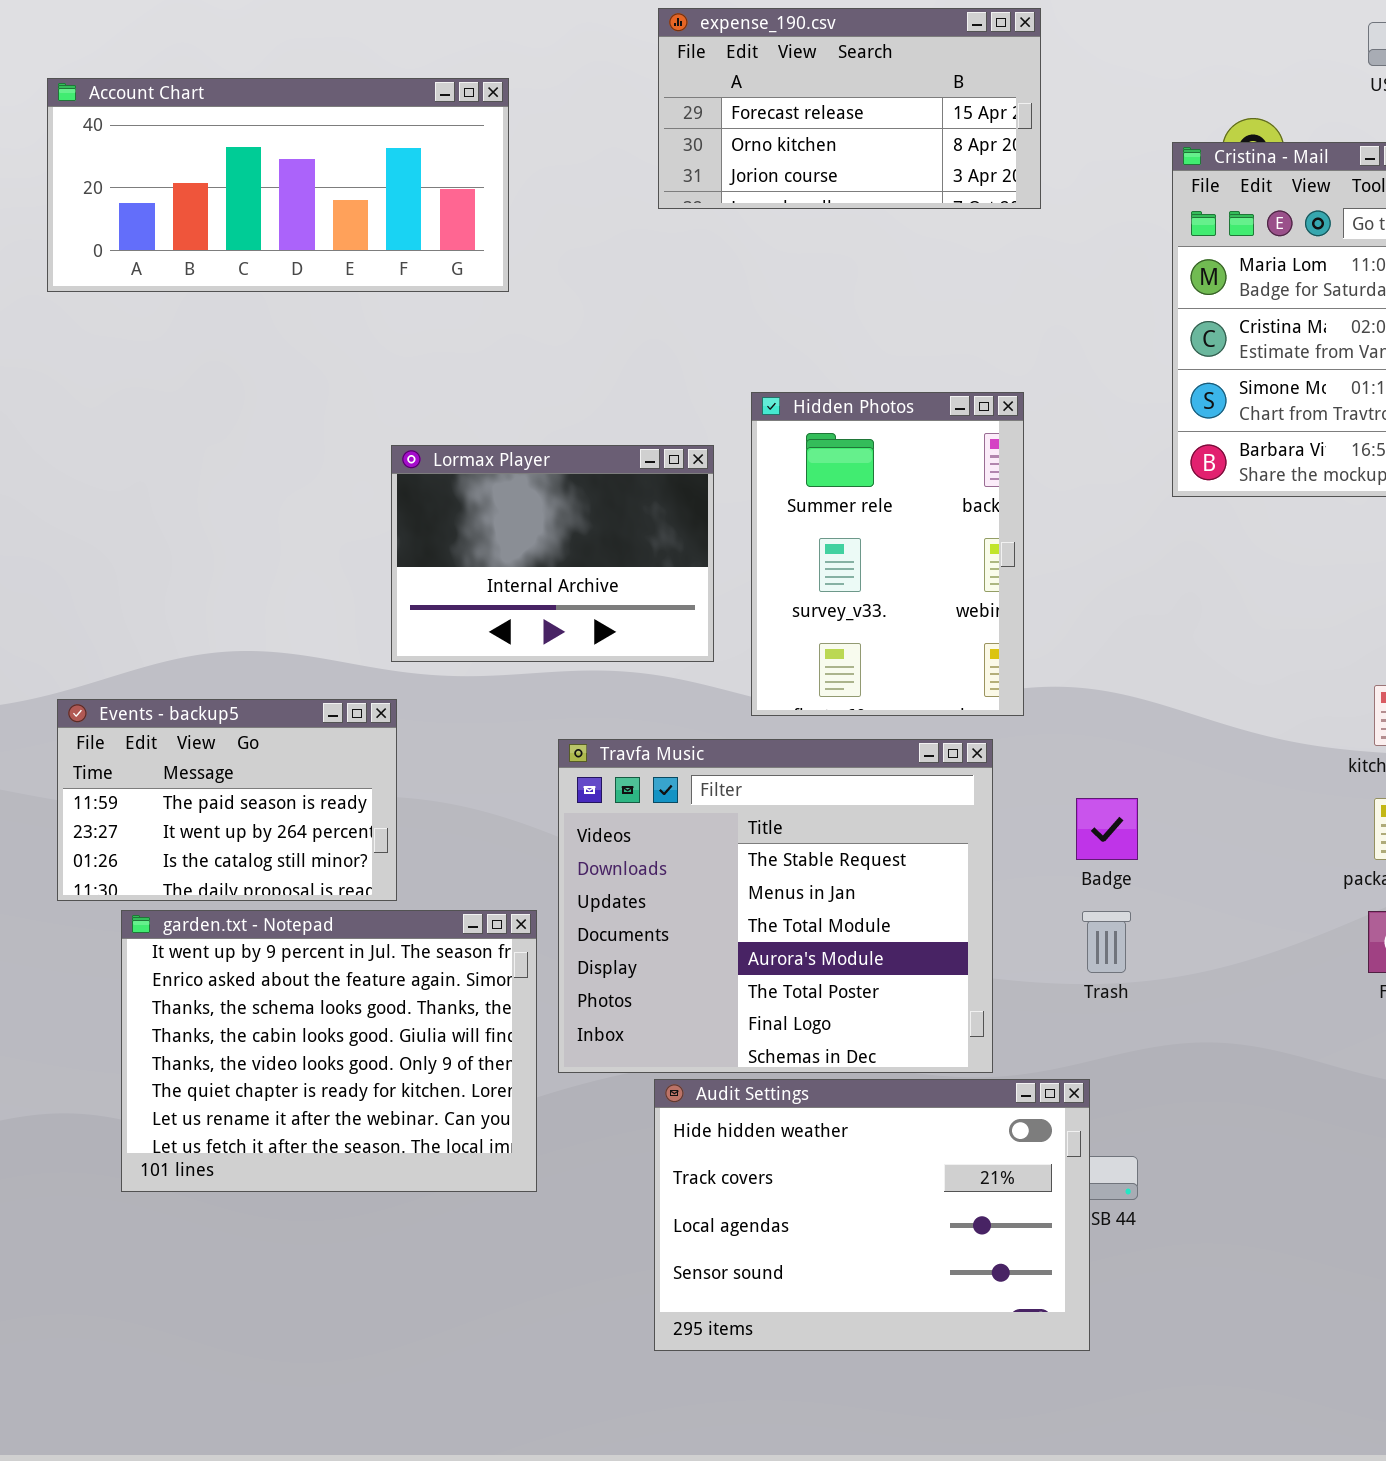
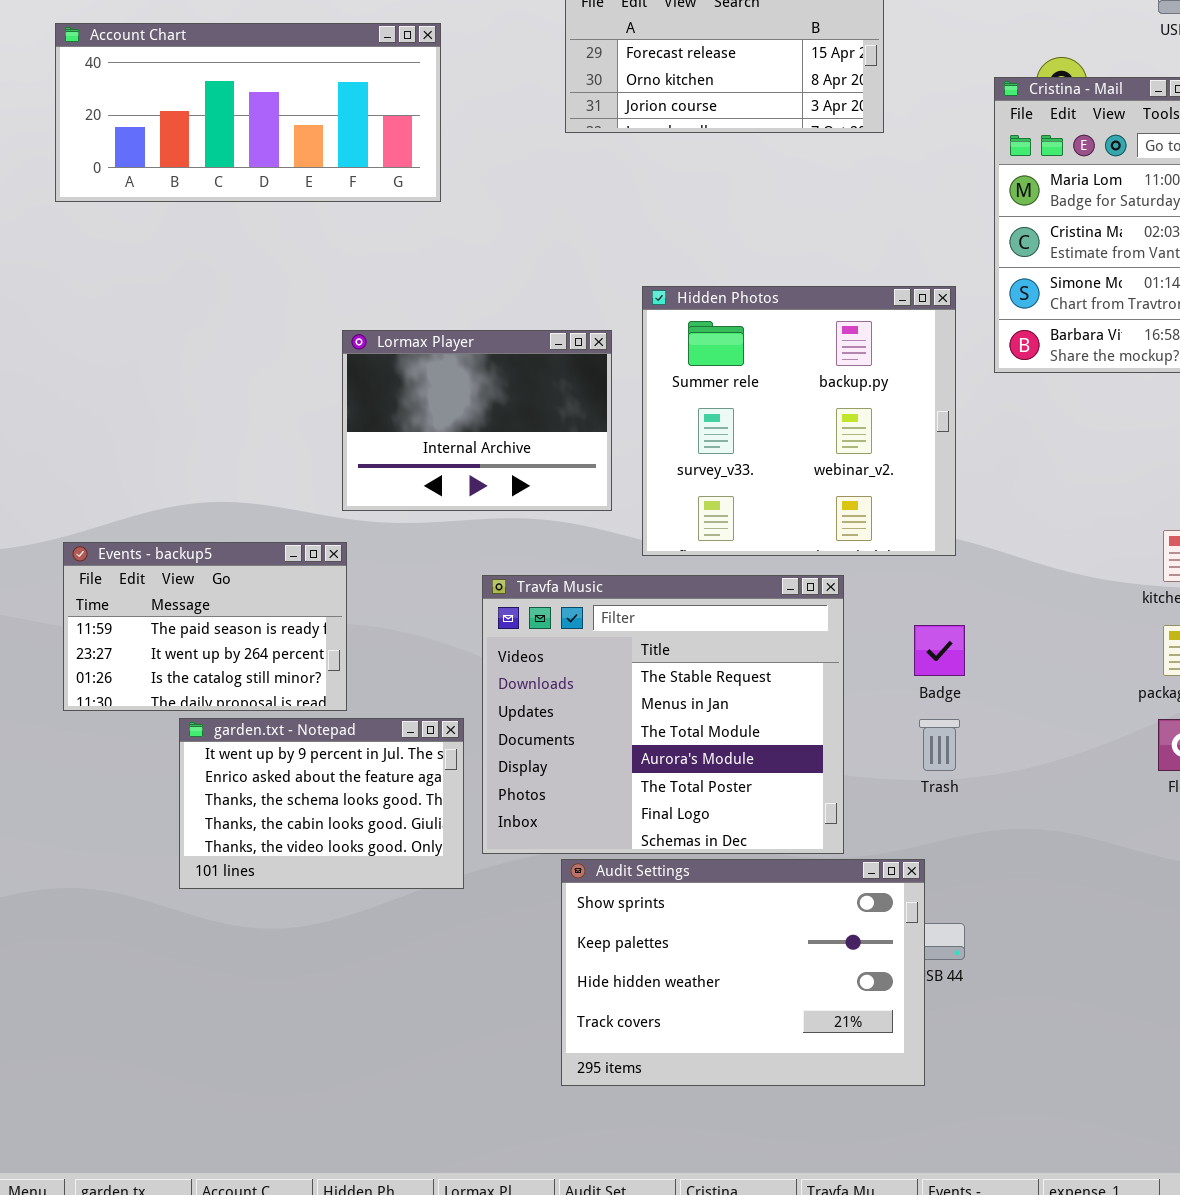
Hidden Photos: [751,392,1024,716] -> [642,286,956,556], resized
garden.txt - Notepad: [121,910,537,1192] -> [179,718,464,889], resized
Audit Settings: [654,1079,1090,1351] -> [561,859,925,1086], scrolled up 2 rows

